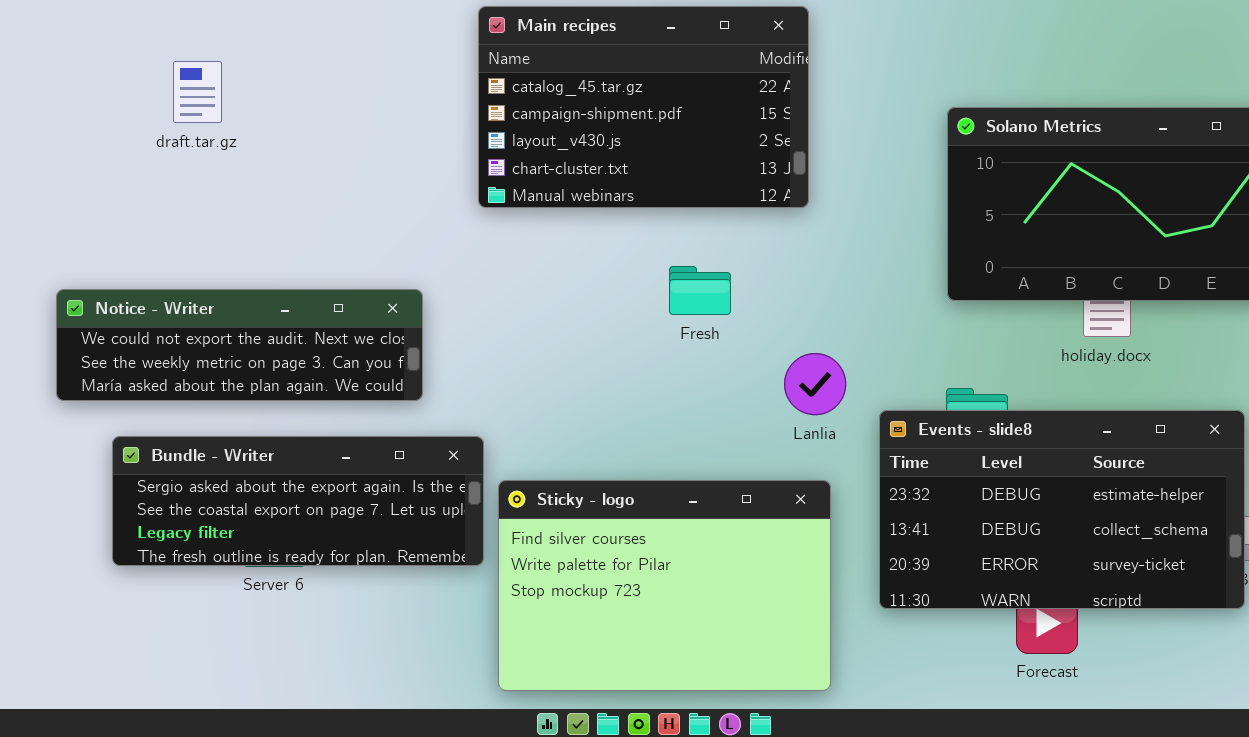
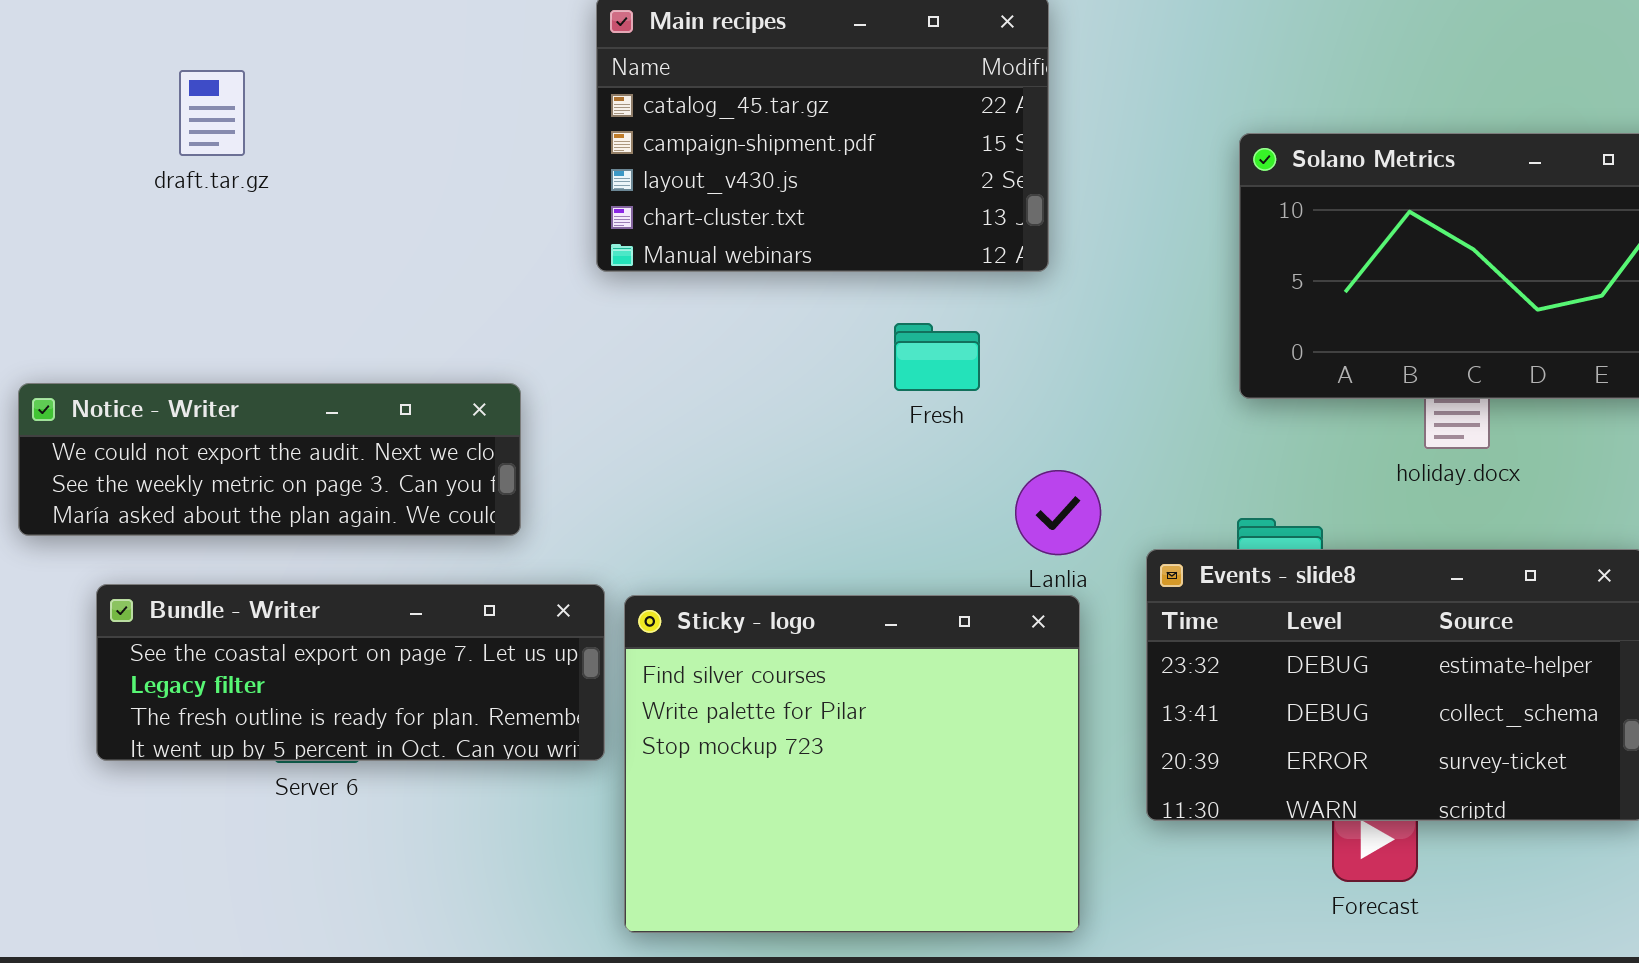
Fresh: [669,266,731,315] -> [894,323,980,391], moved
Bundle - Writer: [112,436,484,566] -> [96,584,605,761], scrolled down 1 row
Sticky - logo: [498,480,831,691] -> [624,595,1080,933], resized

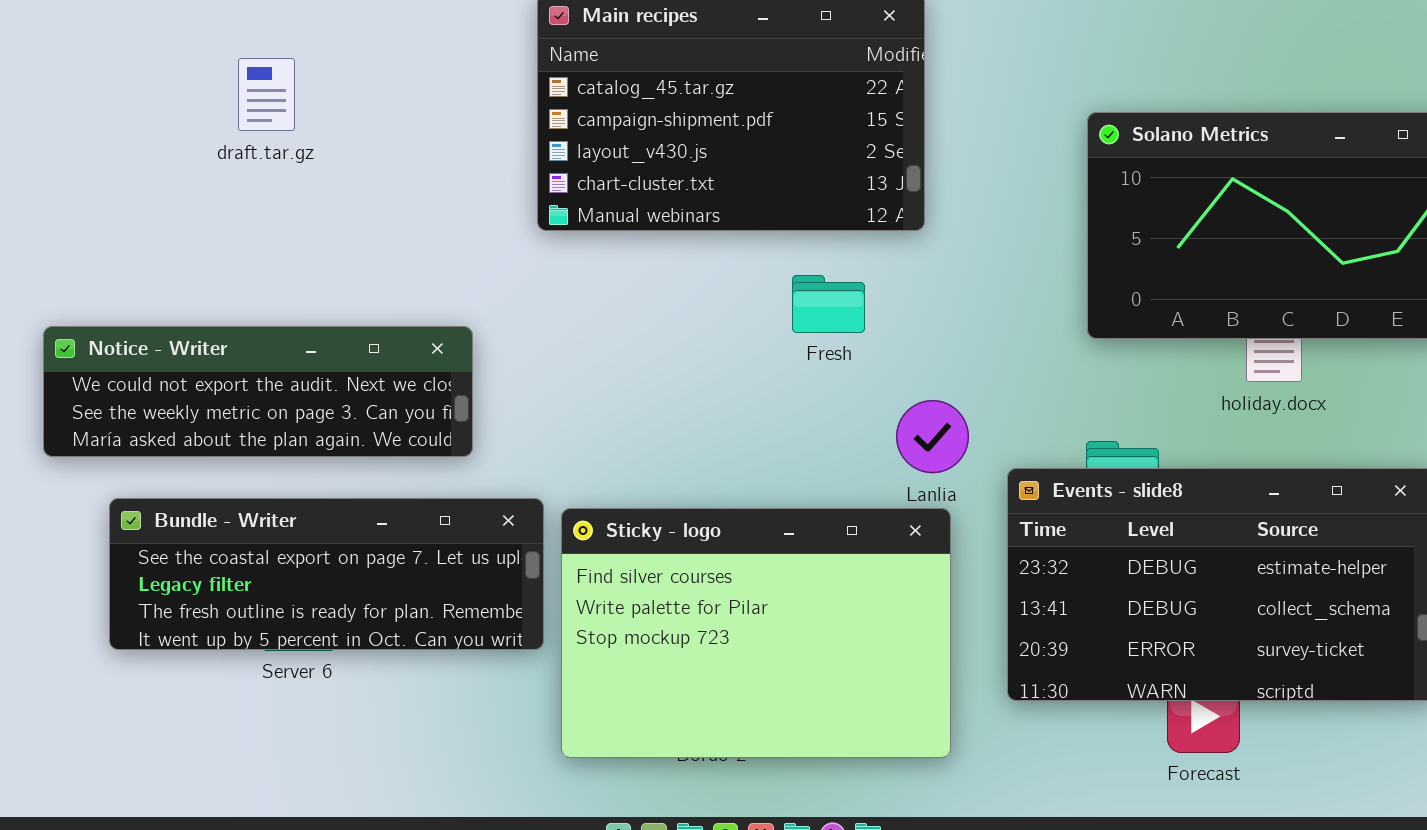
draft.tar.gz: [179,70,245,156] -> [238,58,295,131], moved
Sticky - logo: [624,595,1080,933] -> [561,508,951,758], resized

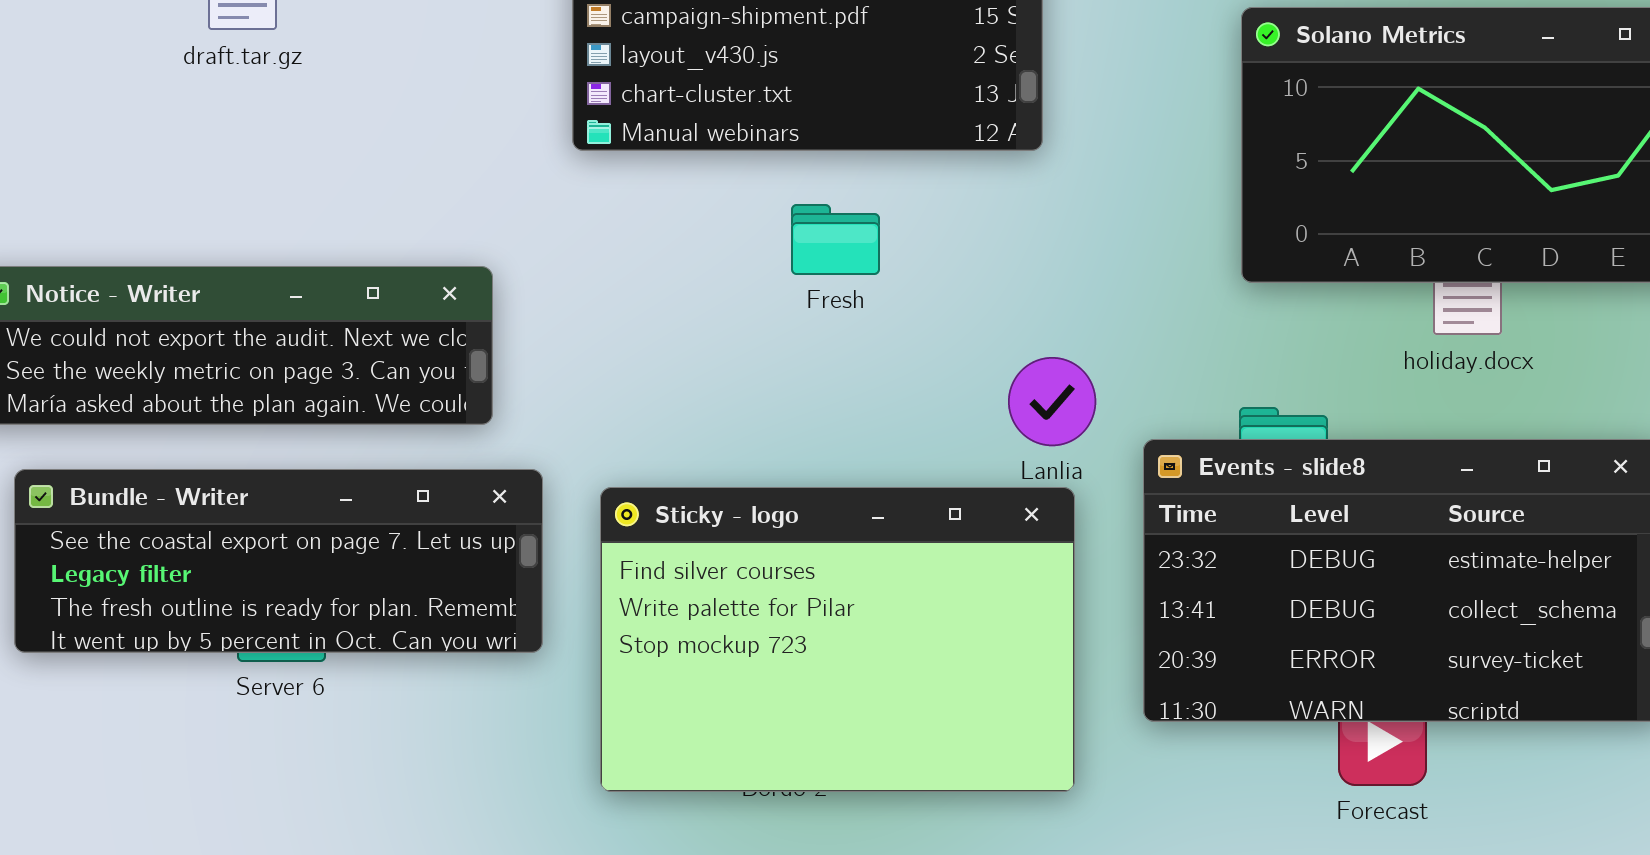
Fresh: [792,275,865,333] -> [791,204,880,275], moved
Bundle - Writer: [109,498,544,650] -> [14,469,543,653], moved

